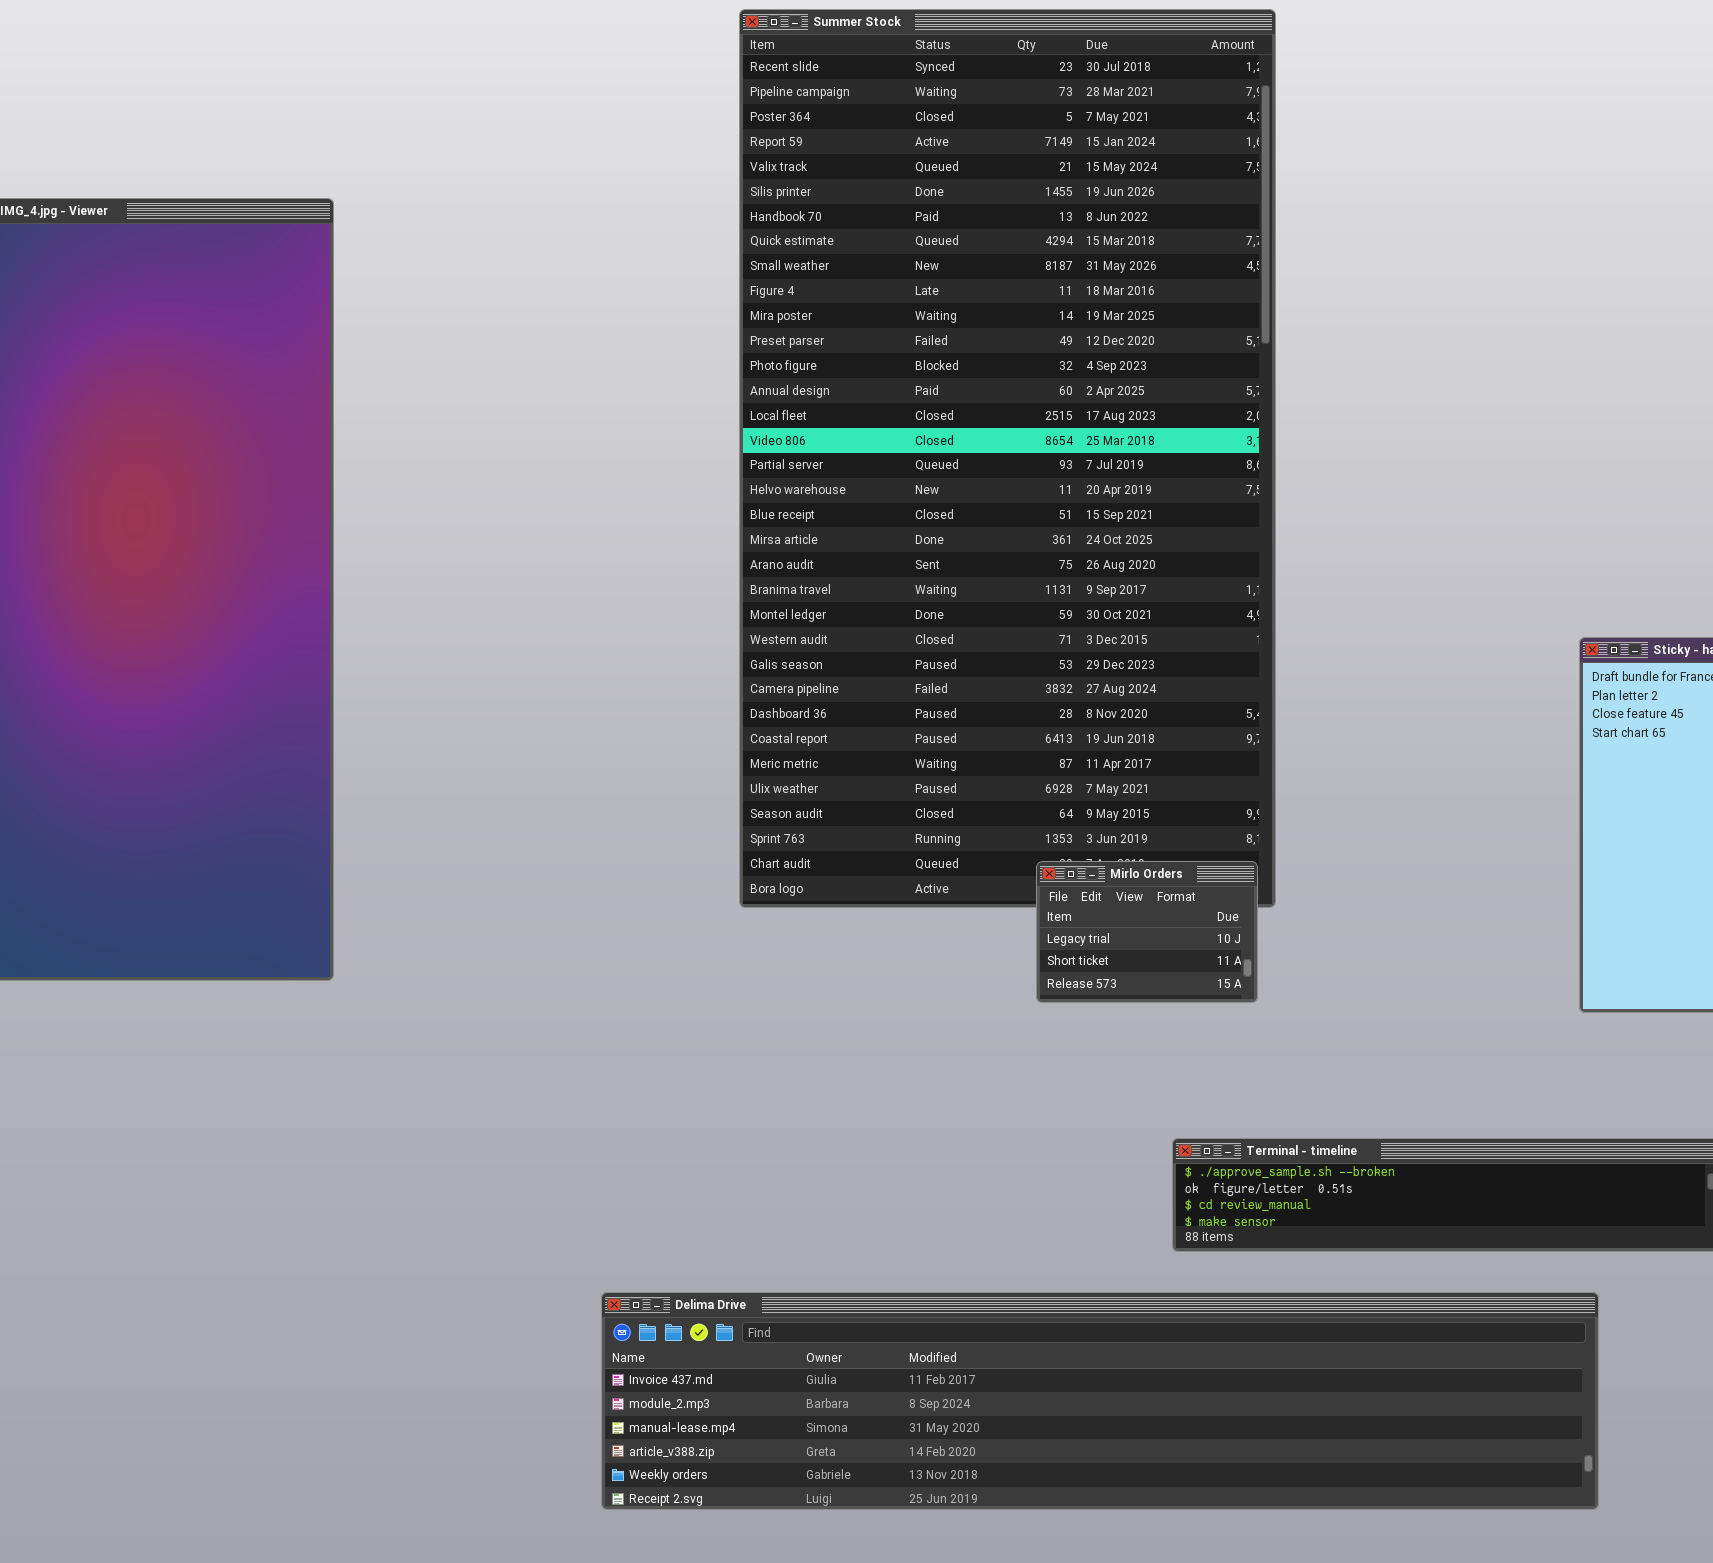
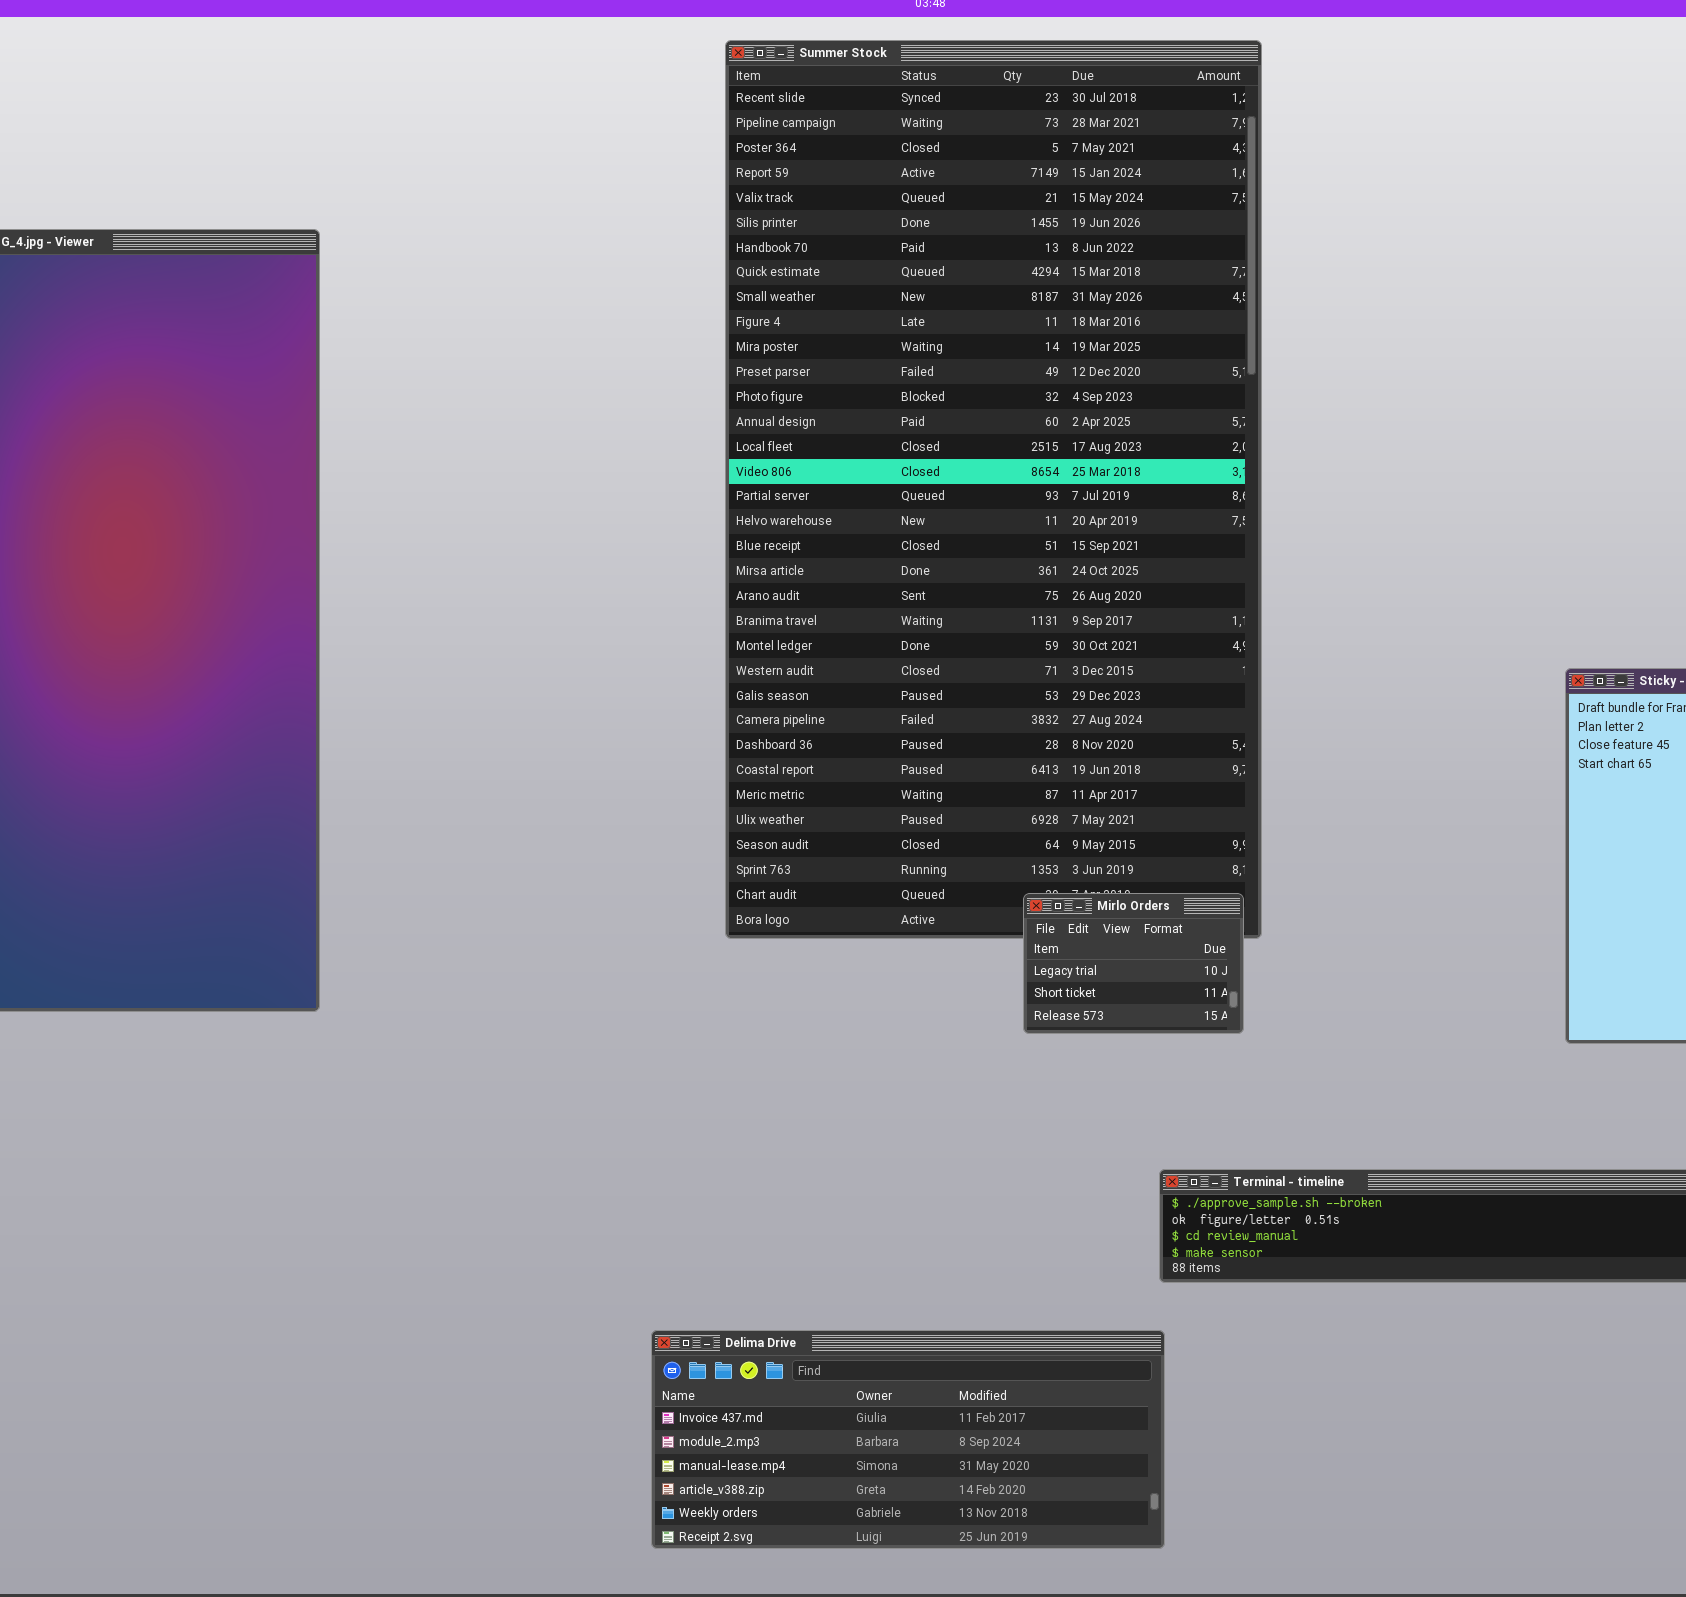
Delima Drive: [601,1292,1599,1510] -> [651,1330,1165,1549], moved, resized

